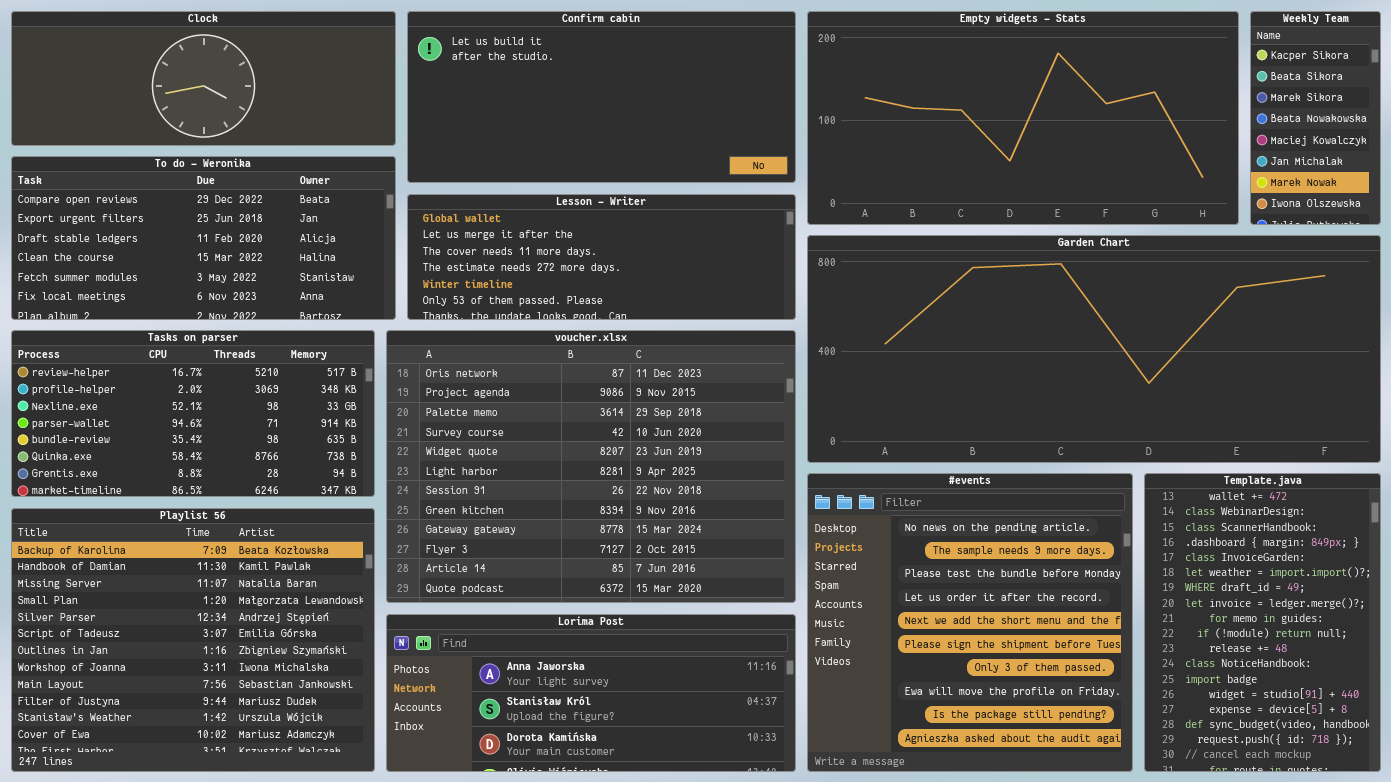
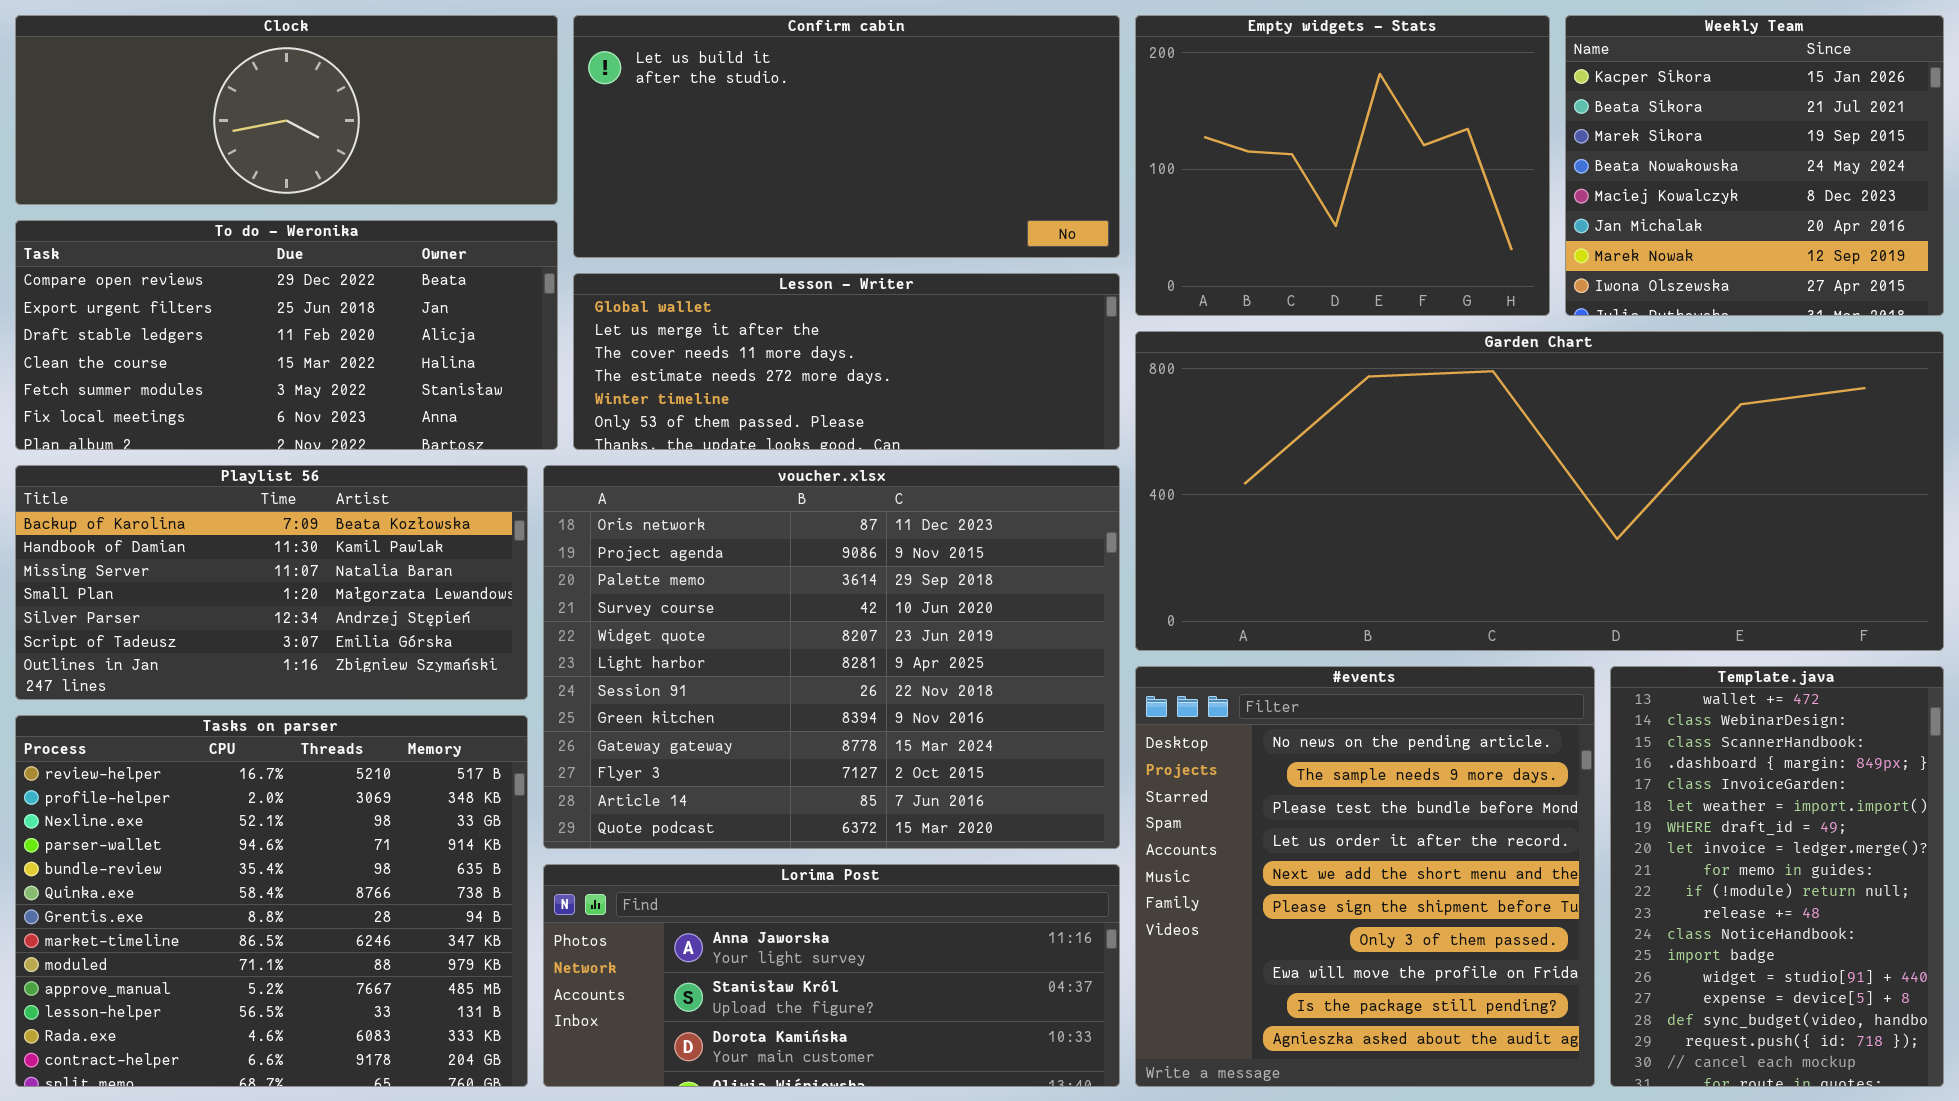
Empty widgets - Stats: [807,11,1239,225] -> [1135,15,1550,316], resized
Weekly Team: [1250,11,1381,225] -> [1565,15,1944,316], resized
Tasks on parser: [11,330,375,497] -> [15,715,528,1087], moved, resized
Playlist 56: [11,508,375,772] -> [15,465,528,700], moved, resized

